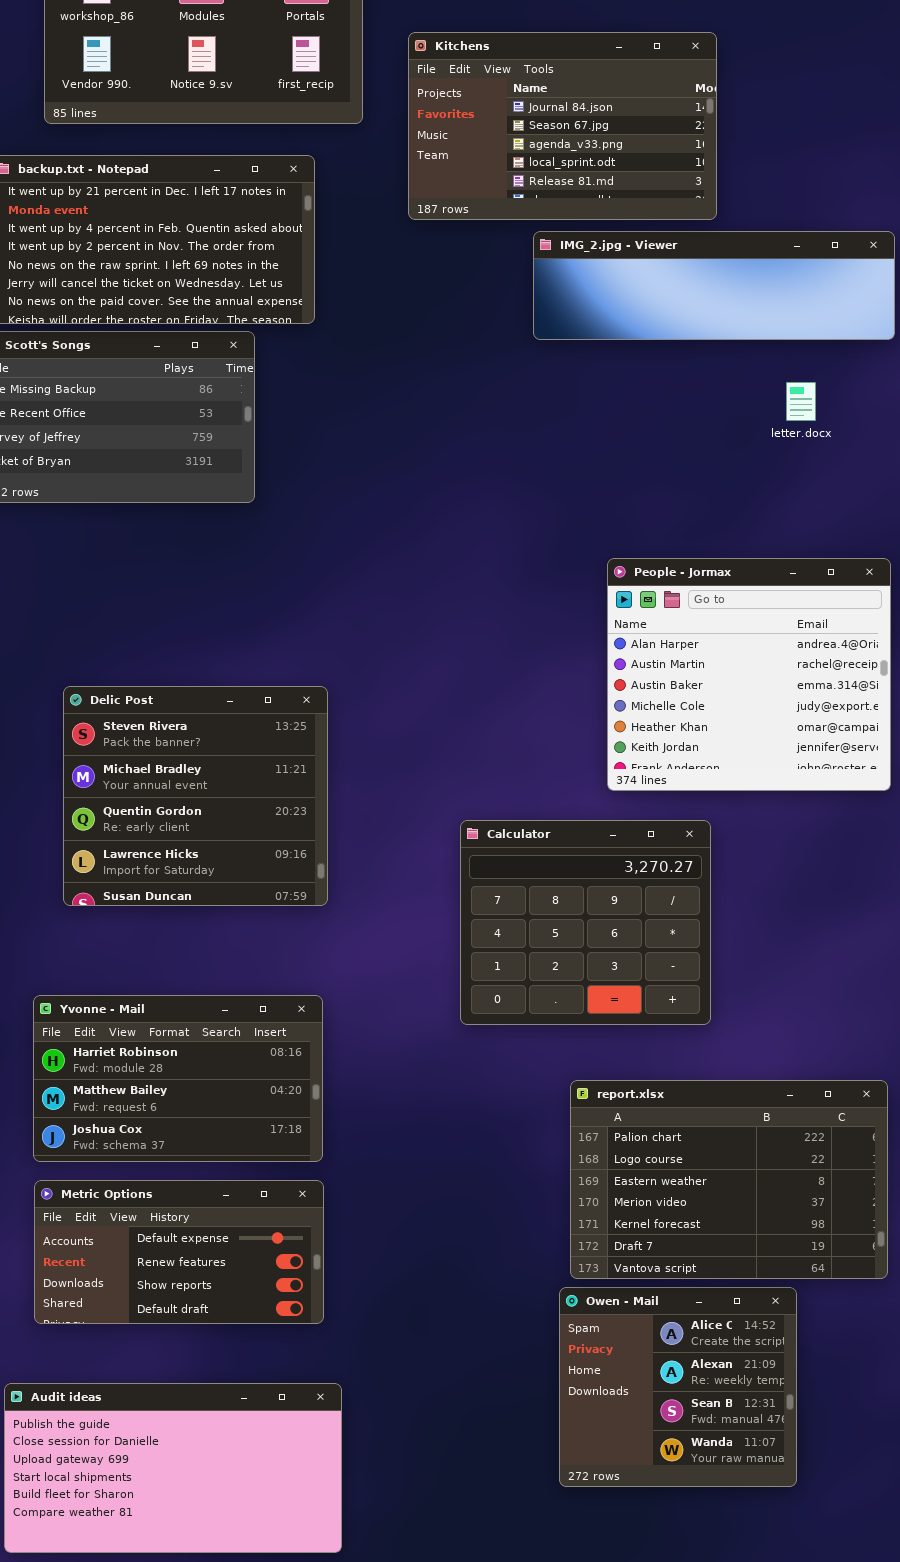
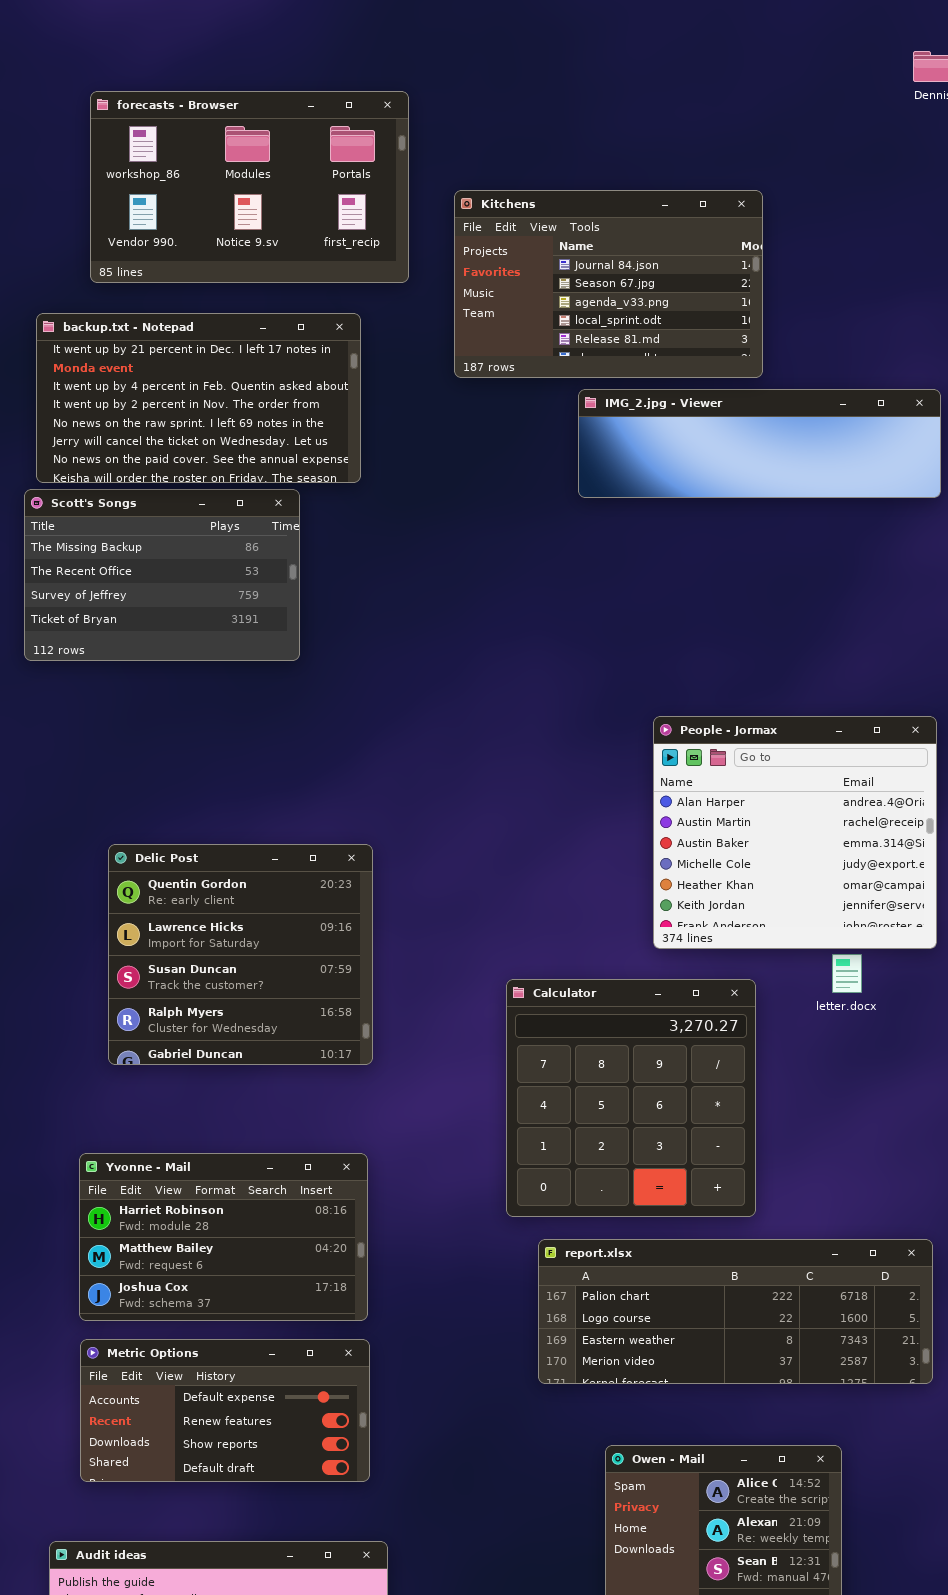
letter.docx: [786,382,816,421] -> [832,954,862,993], moved
Delic Post: [63,686,328,906] -> [108,844,373,1065], scrolled down 2 rows
Calculator: [460,820,711,1025] -> [506,979,756,1217], resized
report.xlsx: [570,1080,888,1279] -> [538,1239,933,1384], resized

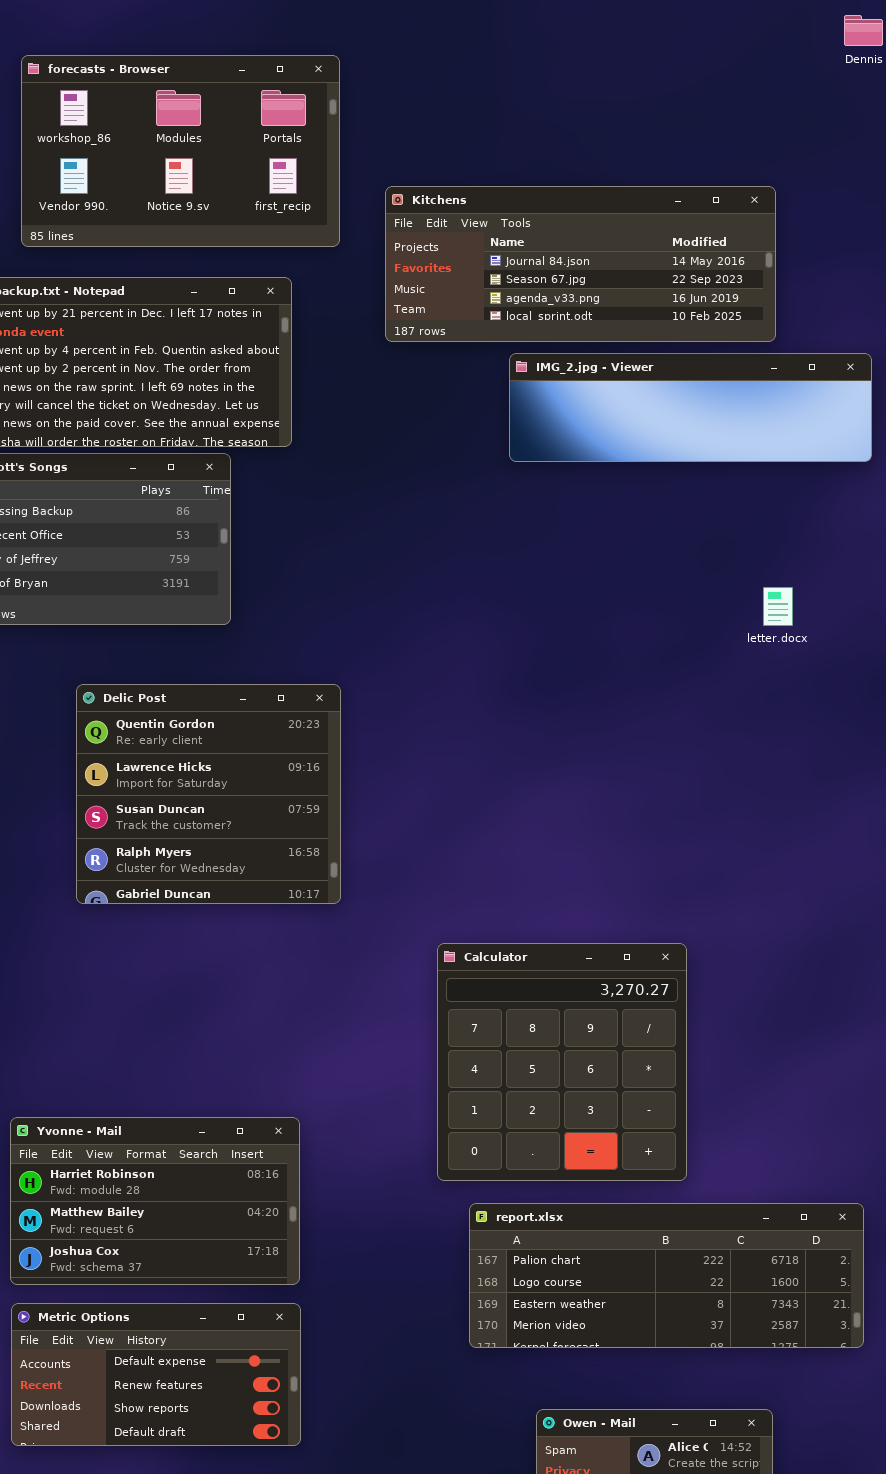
Kitchens: [454,190,763,378] -> [385,186,776,342], resized
People - Jormax: [653,716,937,949] -> none, closed
Delic Post: [108,844,373,1065] -> [76,684,341,904], moved
letter.docx: [832,954,862,993] -> [763,587,793,626], moved

